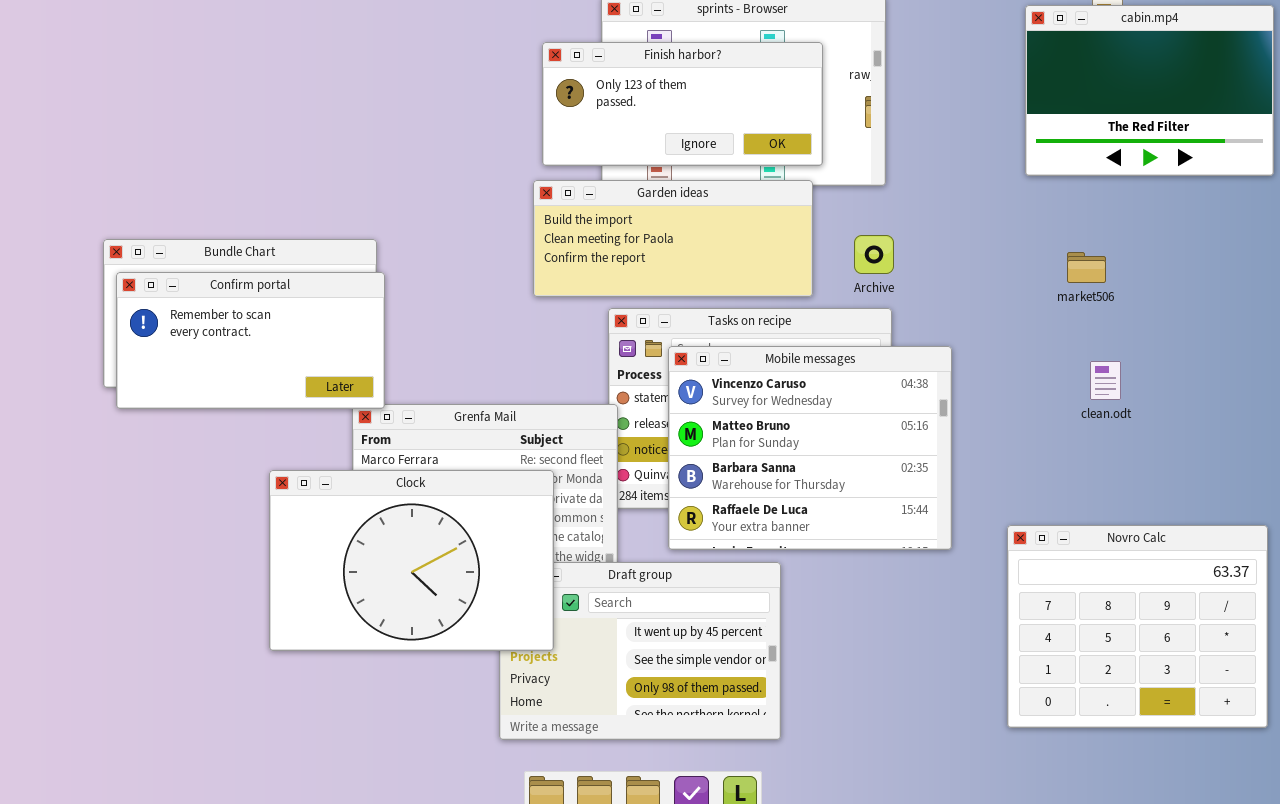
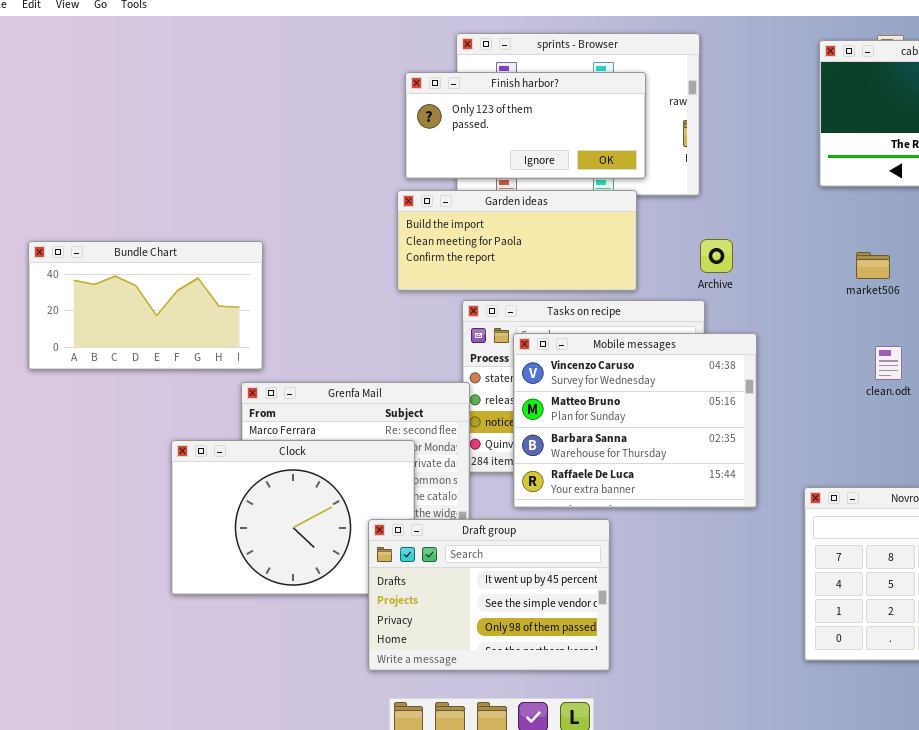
Archive: [854,235,894,274] -> [700,239,733,273], moved
Confirm portal: [116,272,385,409] -> none, closed
Draft group: [499,562,781,740] -> [368,519,610,671], raised

